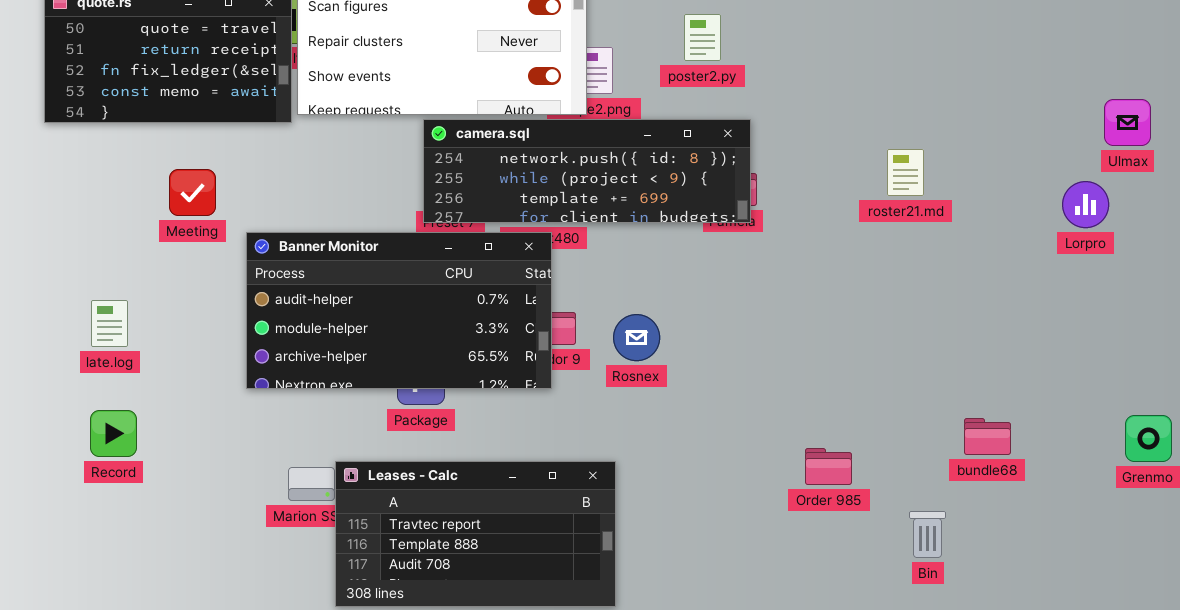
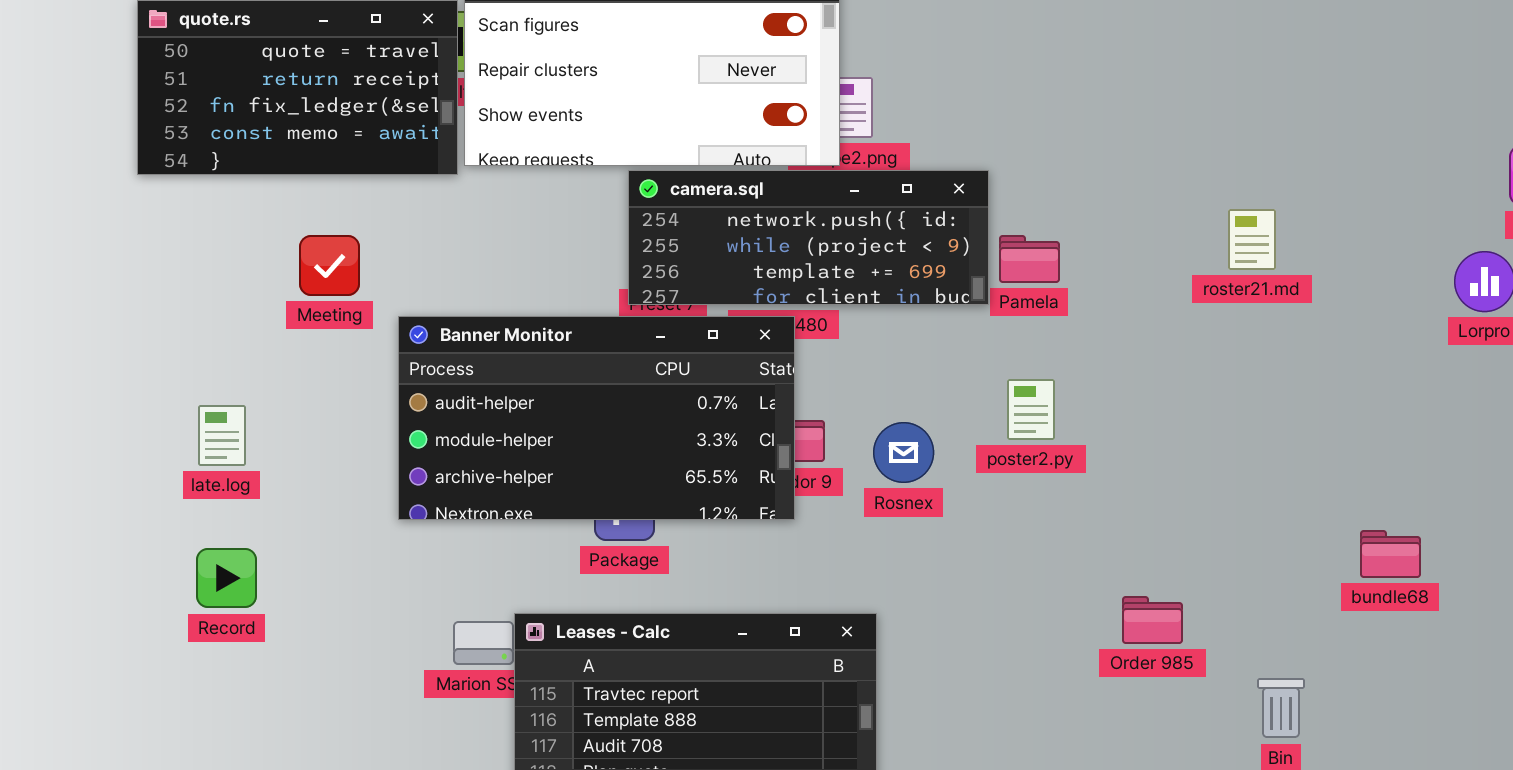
poster2.py: [684,14,721,61] -> [1007,379,1055,440], moved
camera.sql: [423,119,751,223] -> [628,170,989,305], resized
bundle68: [964,418,1011,455] -> [1360,530,1421,578], moved

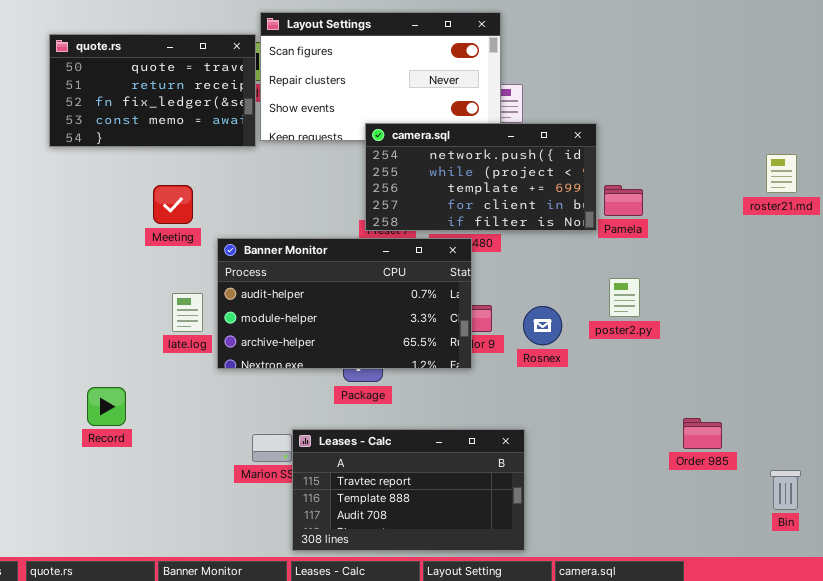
camera.sql: [628,170,989,305] -> [365,123,597,231], resized
roster21.md: [1228,209,1276,270] -> [766,154,797,193], moved
late.log: [198,405,246,466] -> [172,293,203,332], moved

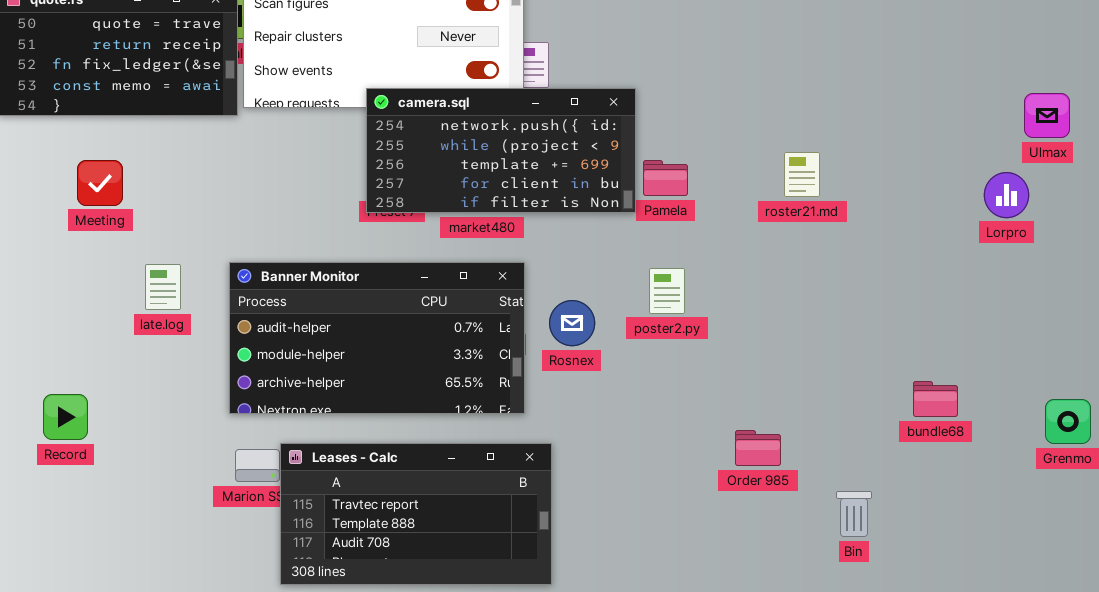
roster21.md: [766,154,797,193] -> [784,152,820,197], moved
Meeting: [153,185,193,224] -> [77,160,123,206], moved
Banner Monitor: [217,238,472,369] -> [229,262,525,414], moved
late.log: [172,293,203,332] -> [145,264,181,310], moved

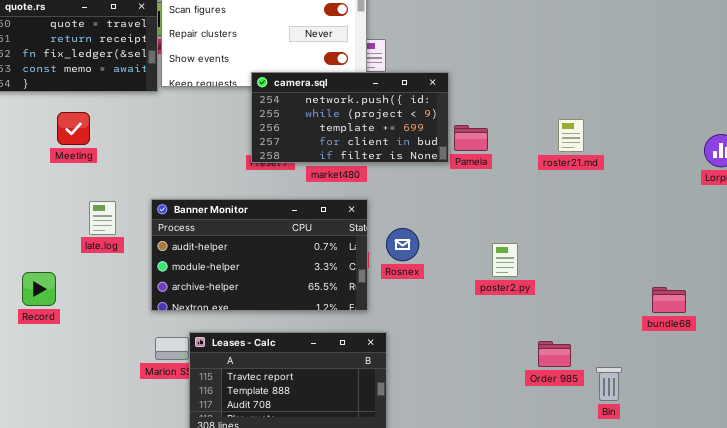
Meeting: [77,160,123,206] -> [57,112,90,145], moved
poster2.py: [649,268,685,314] -> [492,243,518,277], moved
Record: [43,394,88,440] -> [22,272,56,306], moved
Order 985: [735,430,781,466] -> [538,341,571,367], moved

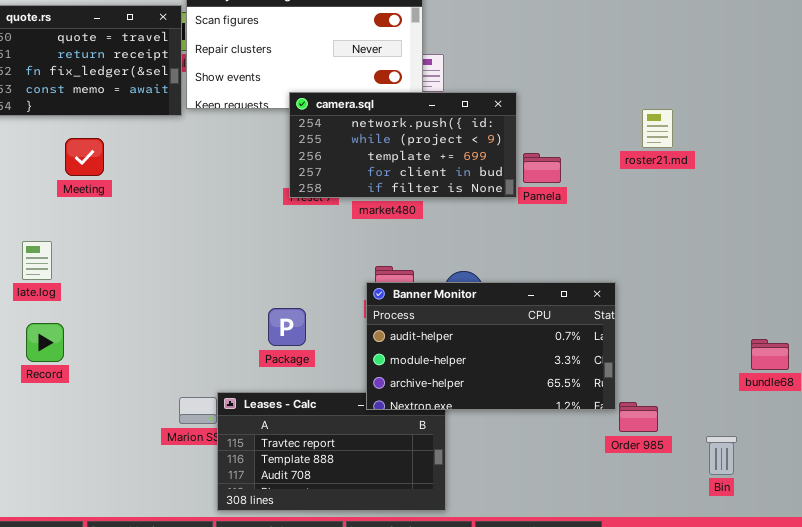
roster21.md: [558,119,584,152] -> [642,109,673,148], moved
Banner Monitor: [151,199,368,311] -> [366,282,616,410], moved
late.log: [89,201,116,235] -> [22,241,52,280], moved
Bin: [596,367,622,401] -> [706,436,737,475], moved

